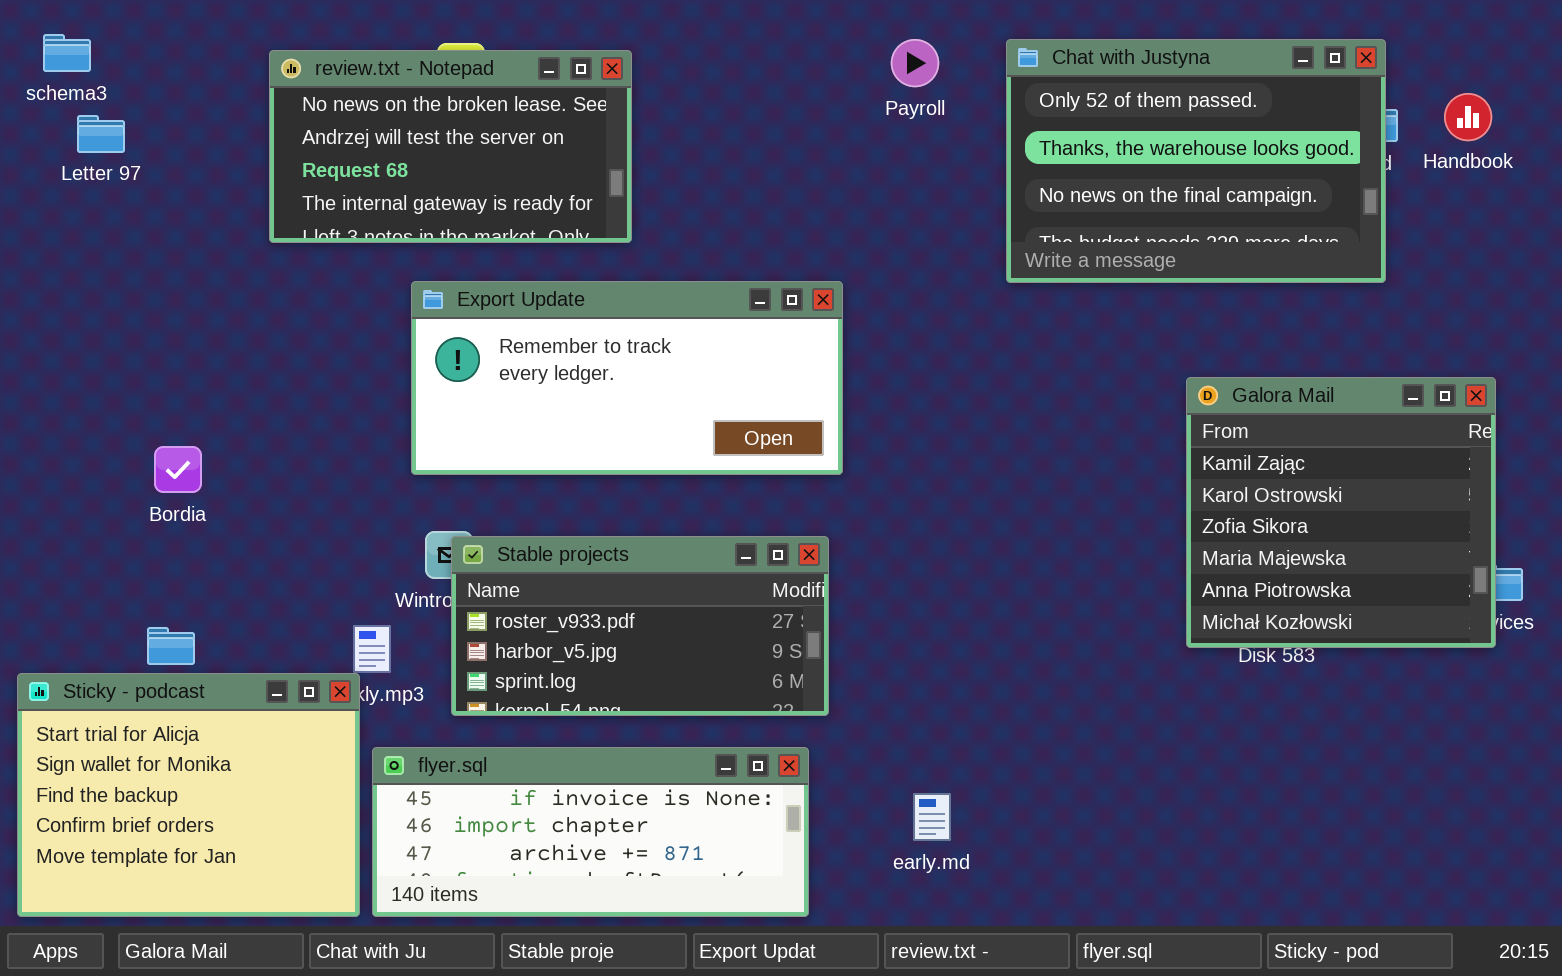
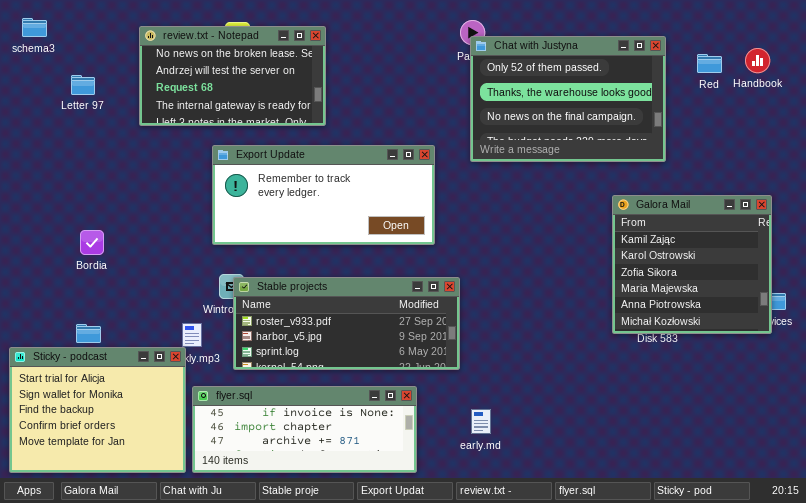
Chat with Justyna: [1006,39,1386,283] -> [470,36,666,162], moved
Letter 97: [77,115,125,153] -> [71,75,95,95], moved
Stable projects: [451,536,829,716] -> [233,277,460,370], resized

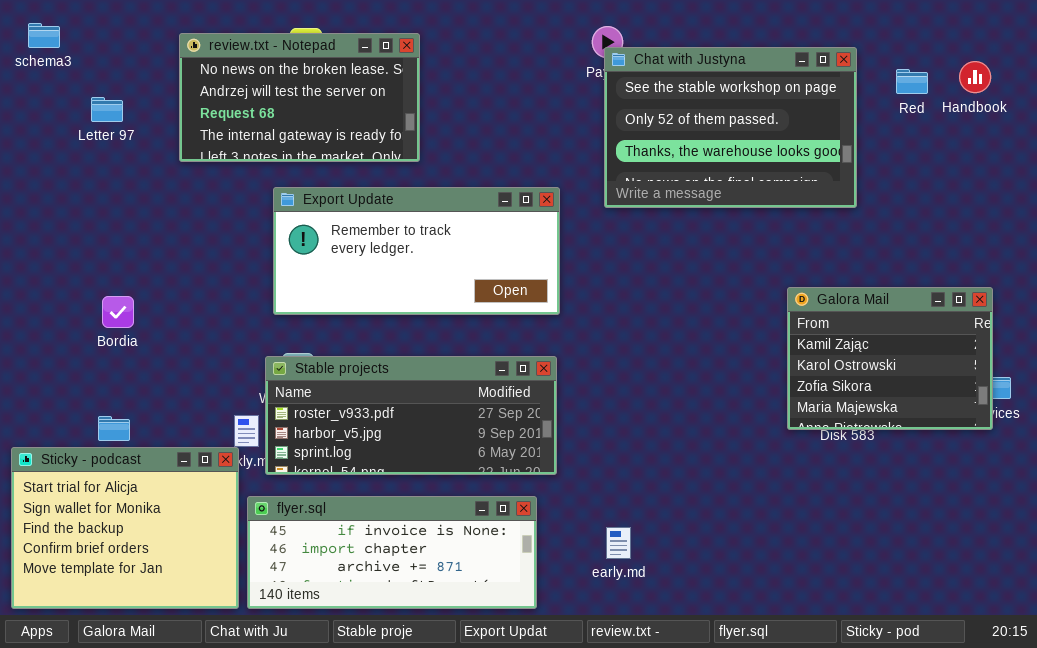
Chat with Justyna: [470,36,666,162] -> [604,47,857,208], scrolled up 1 row
Galora Mail: [612,195,772,334] -> [787,287,993,430], resized
Stable projects: [233,277,460,370] -> [265,356,557,475], moved

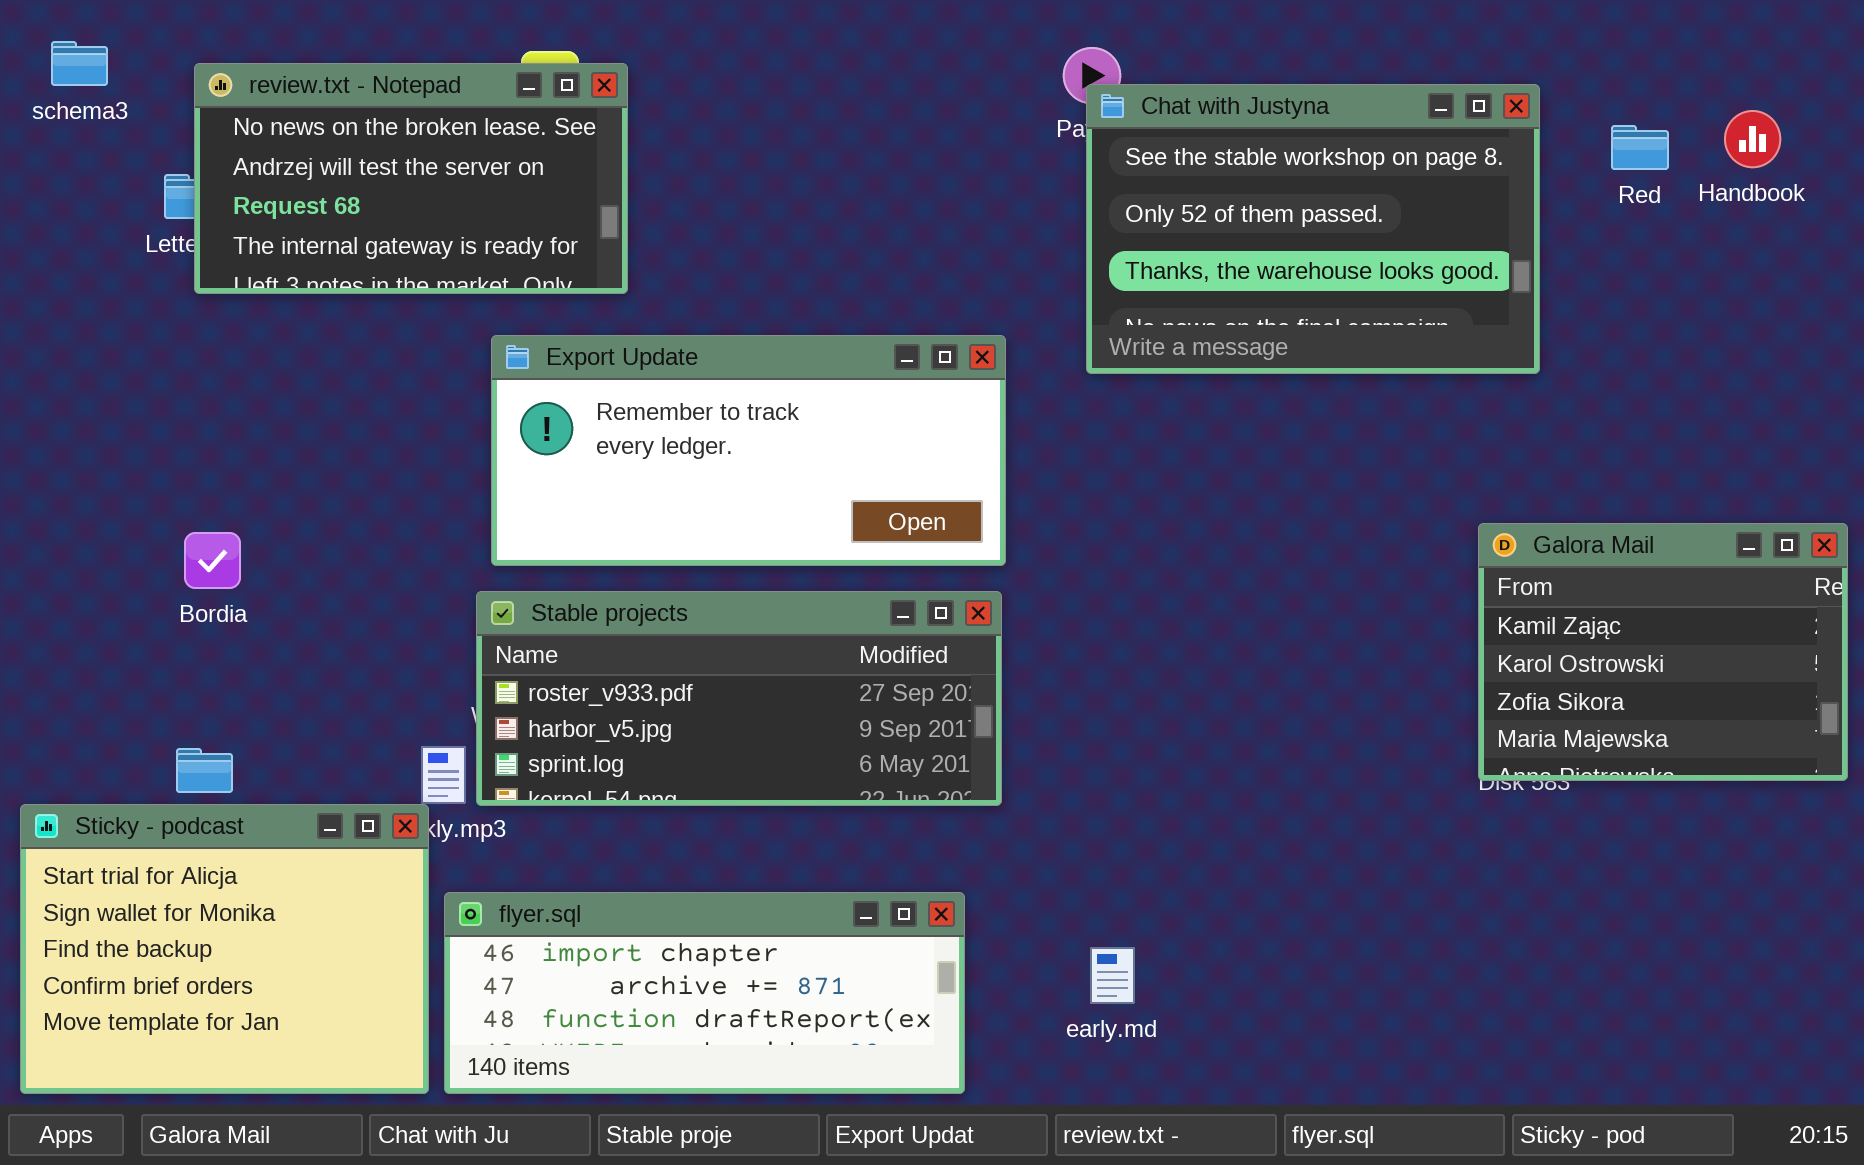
review.txt - Notepad: [179,33,420,162] -> [194,63,628,294], moved
Galora Mail: [787,287,993,430] -> [1478,523,1848,781], moved
Stable projects: [265,356,557,475] -> [476,591,1002,806], moved
flyer.sql: [247,496,537,609] -> [444,892,965,1094], scrolled down 1 row

